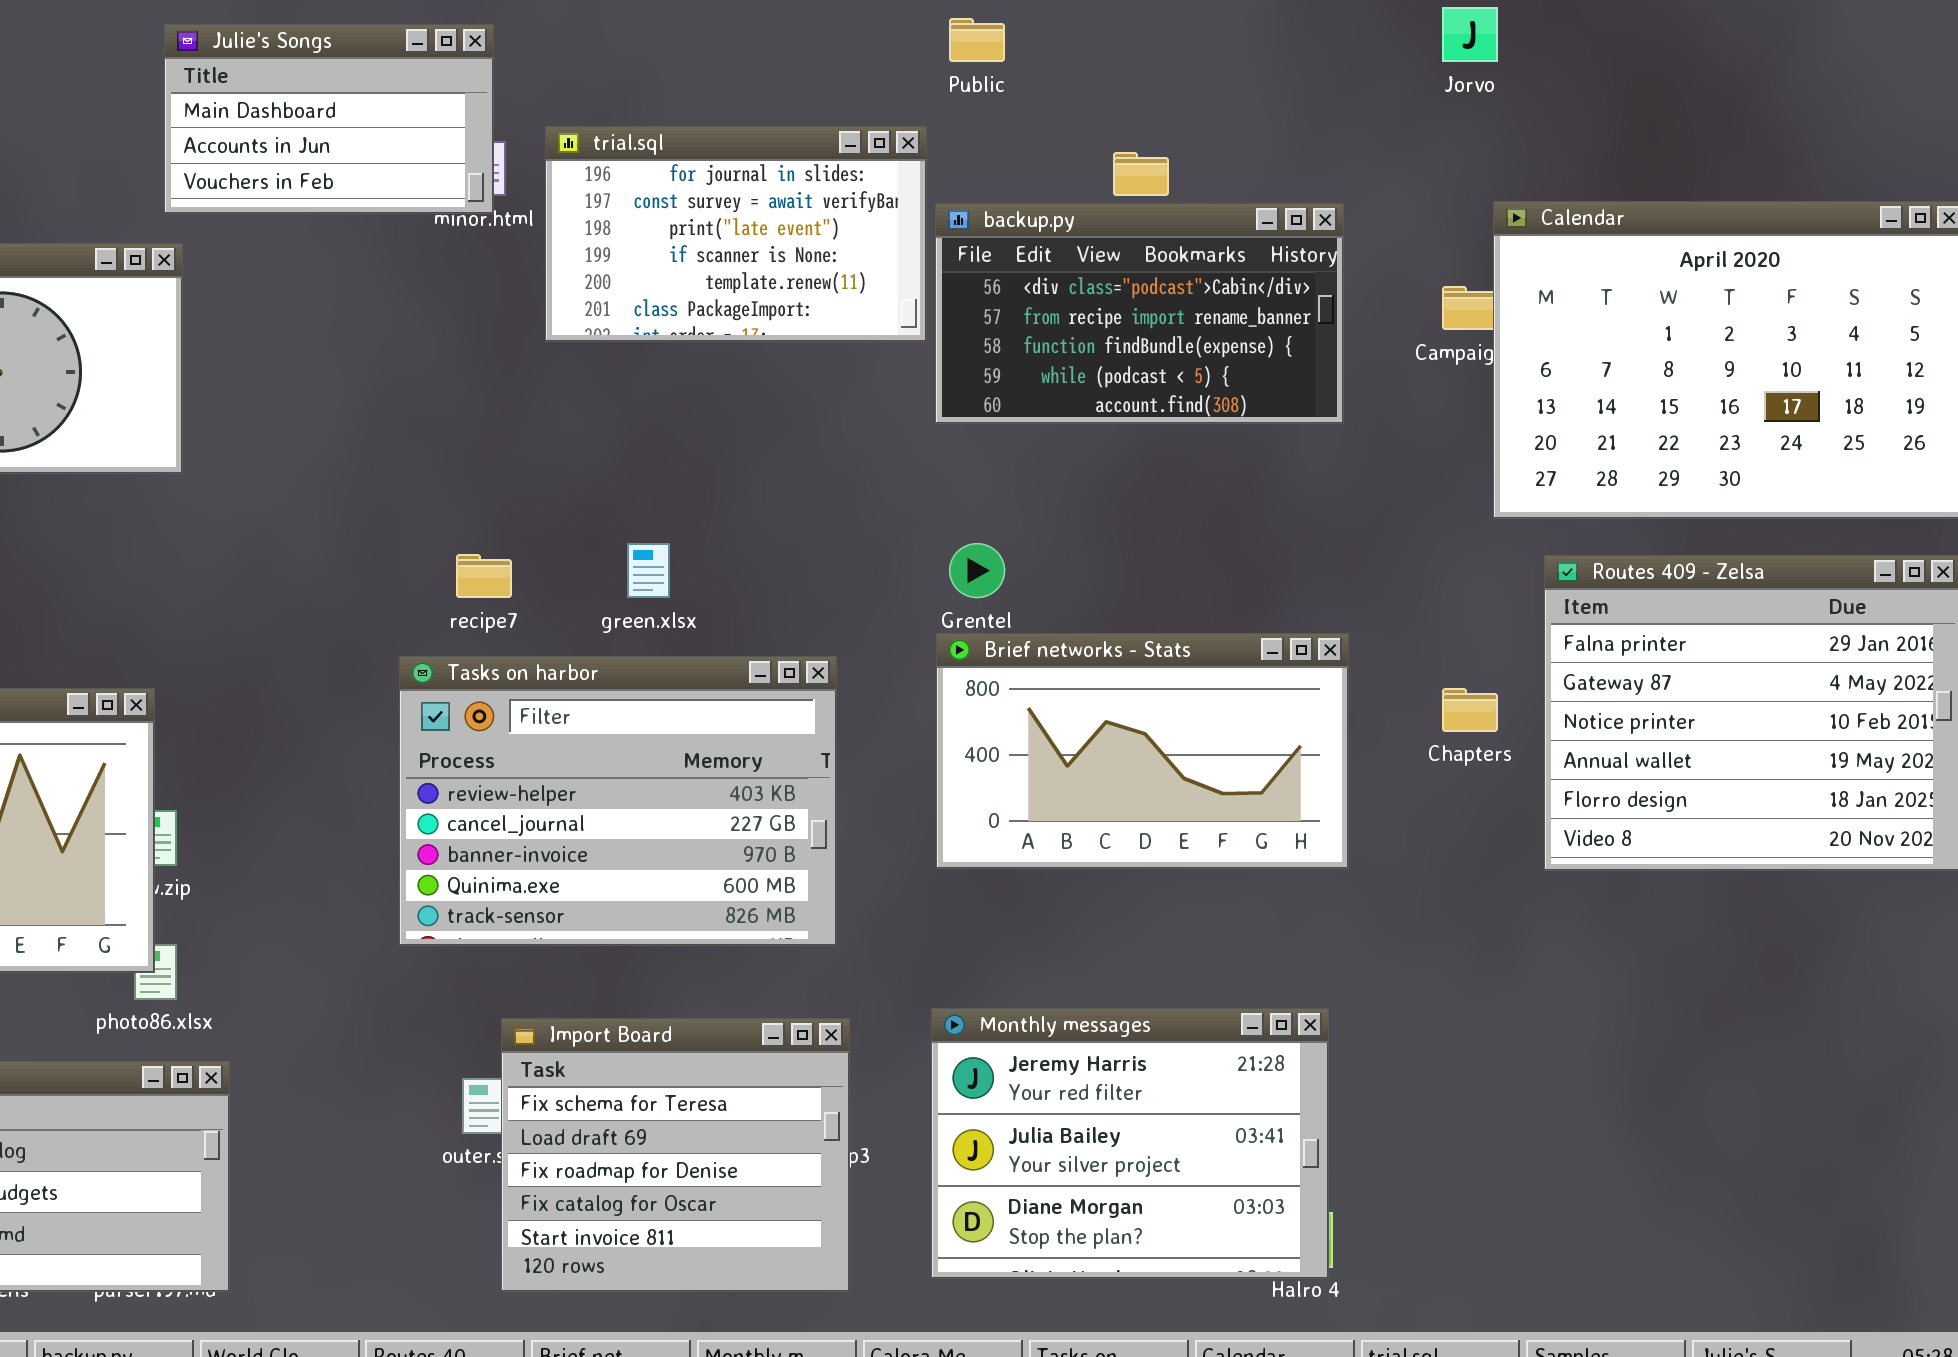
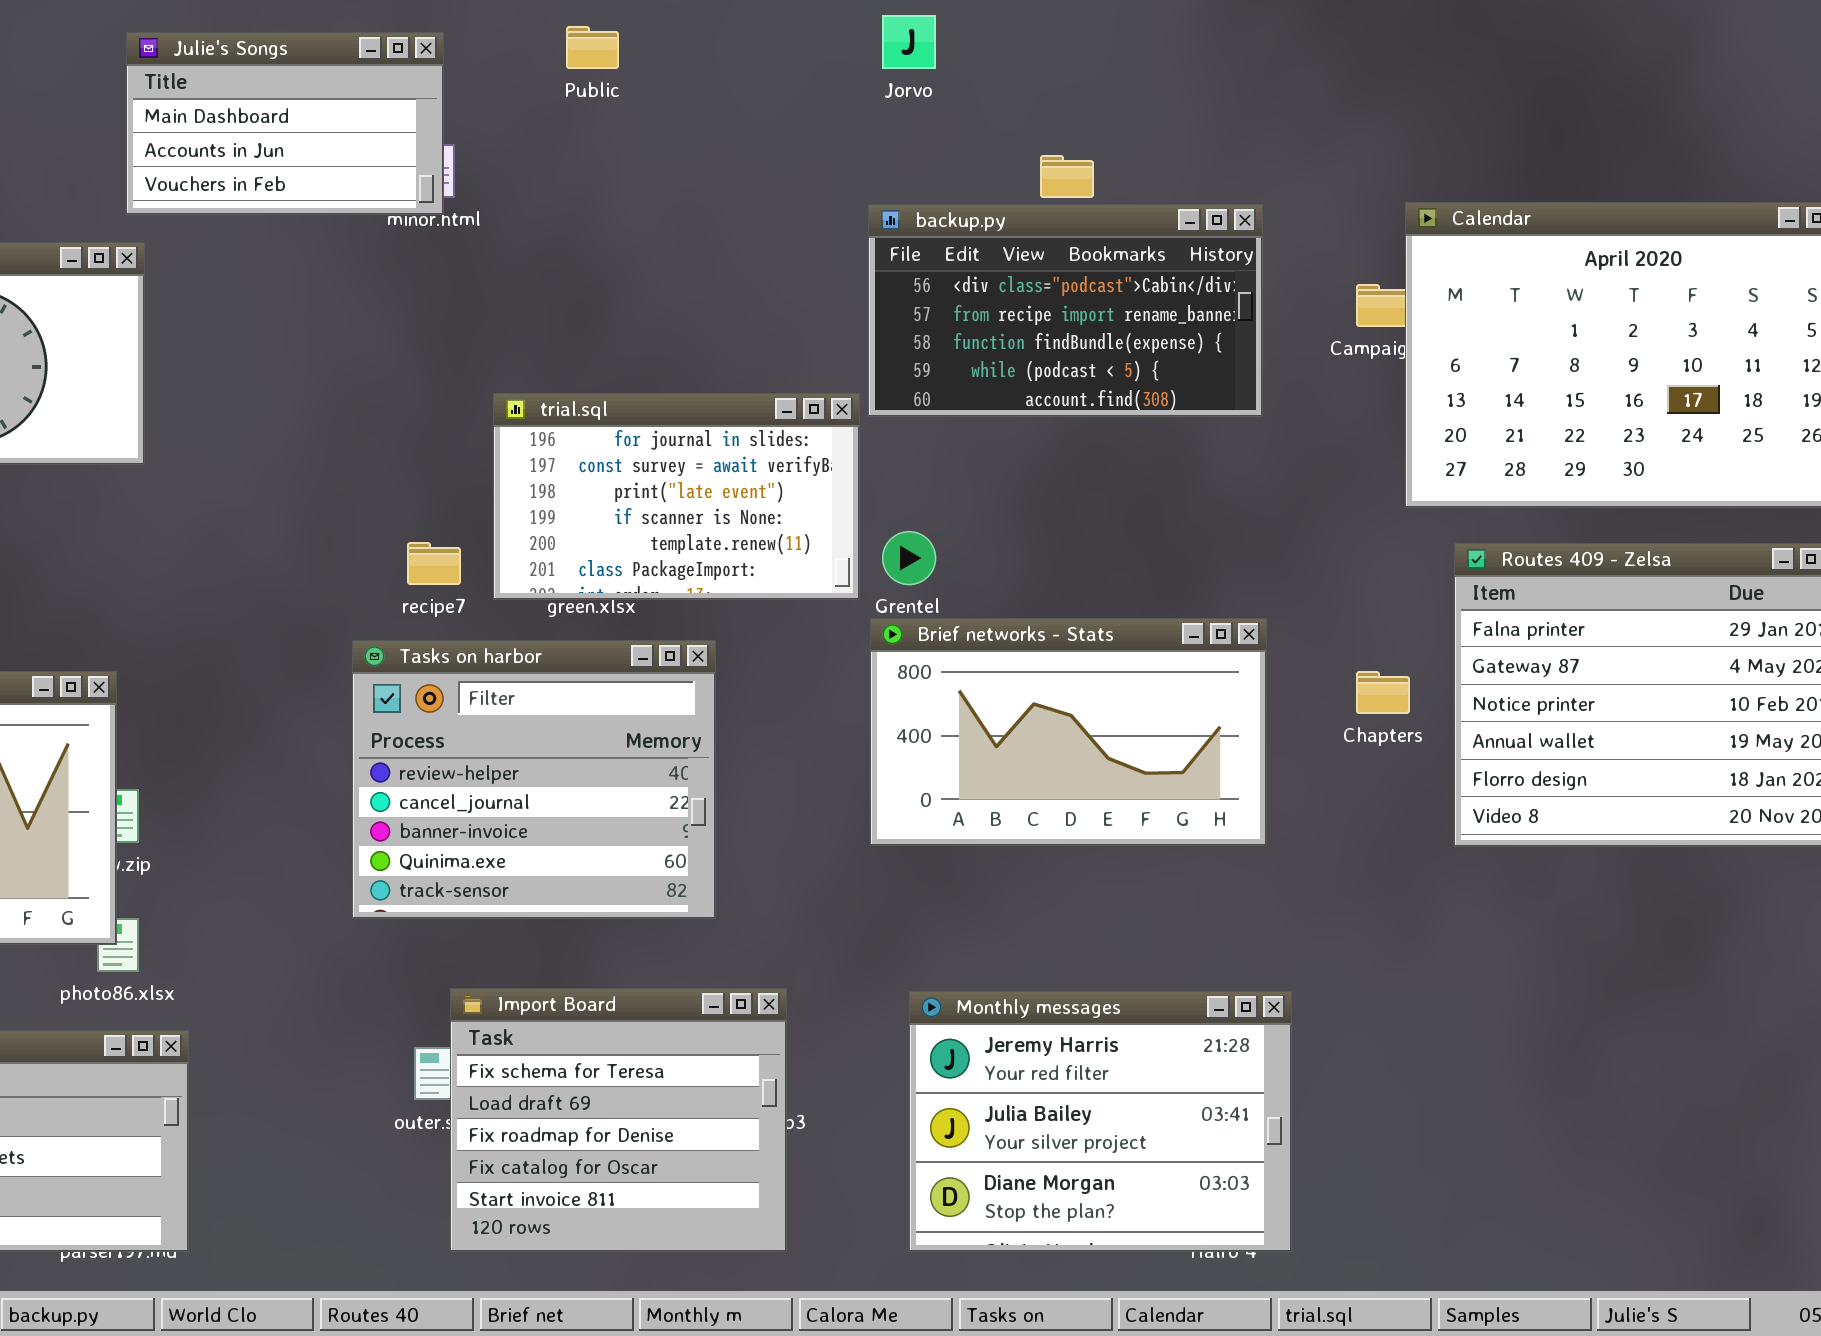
Jorvo: [1442,7,1498,62] -> [882,15,936,69], moved
Public: [949,18,1005,62] -> [566,26,619,69], moved
trial.sql: [545,126,927,342] -> [493,393,860,600], moved
Tasks on harbor: [399,656,837,946] -> [352,640,716,919], resized
Monthly messages: [931,1008,1329,1279] -> [909,991,1292,1252], moved

